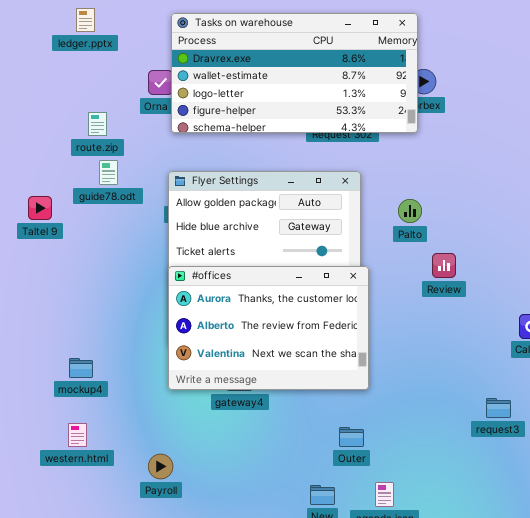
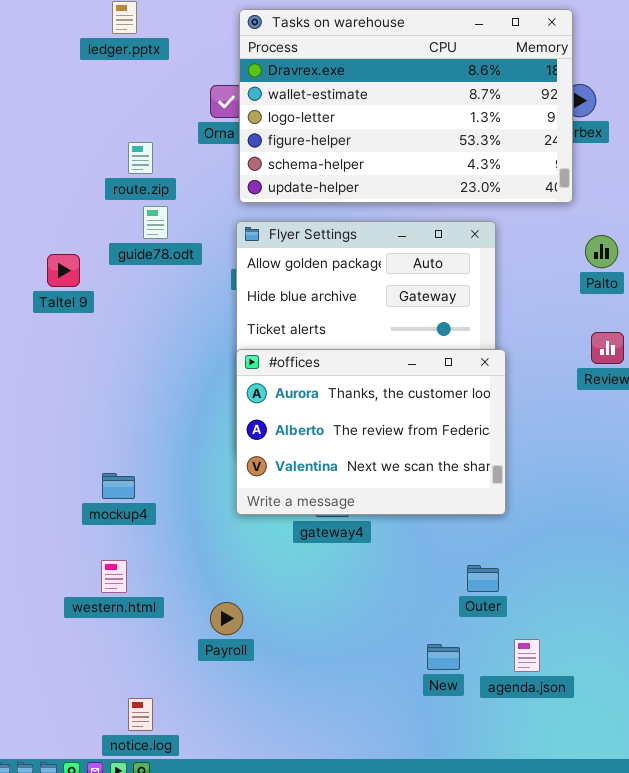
Tasks on warehouse: [171,13,418,133] -> [239,9,573,203], resized
Palto: [398,199,422,223] -> [585,235,618,268], moved

